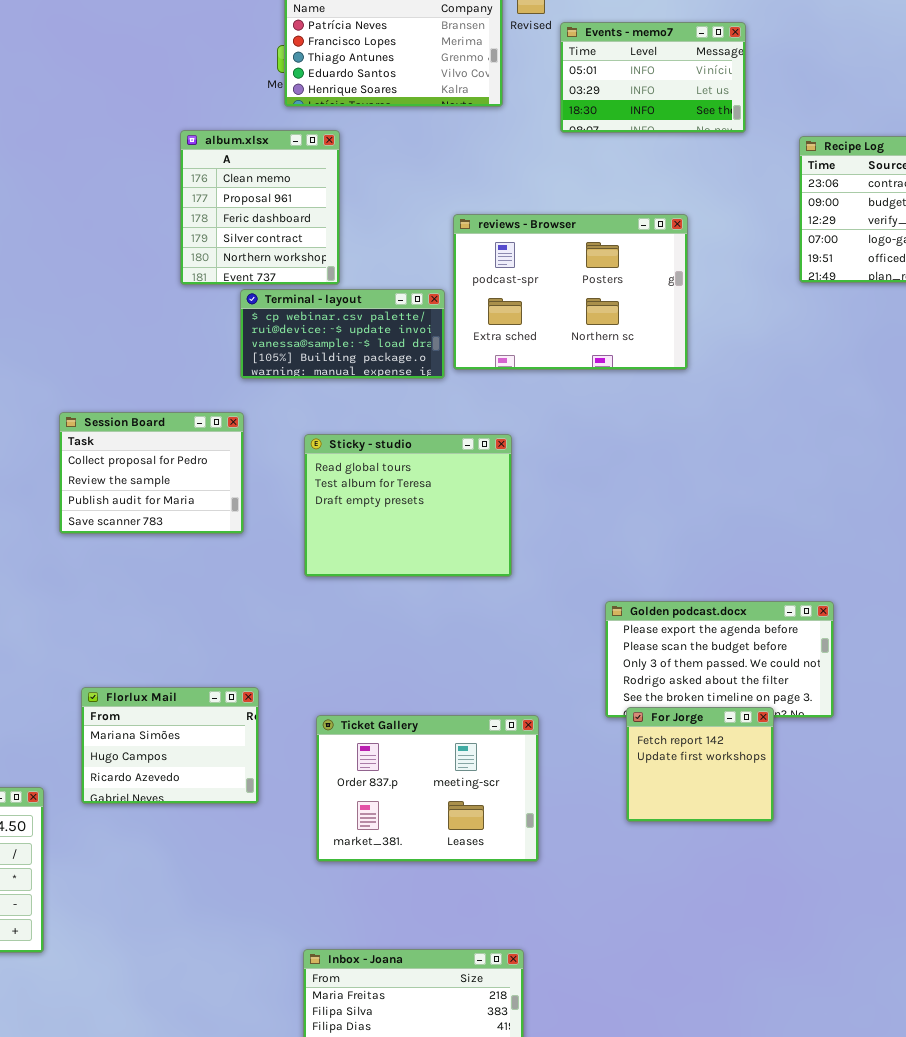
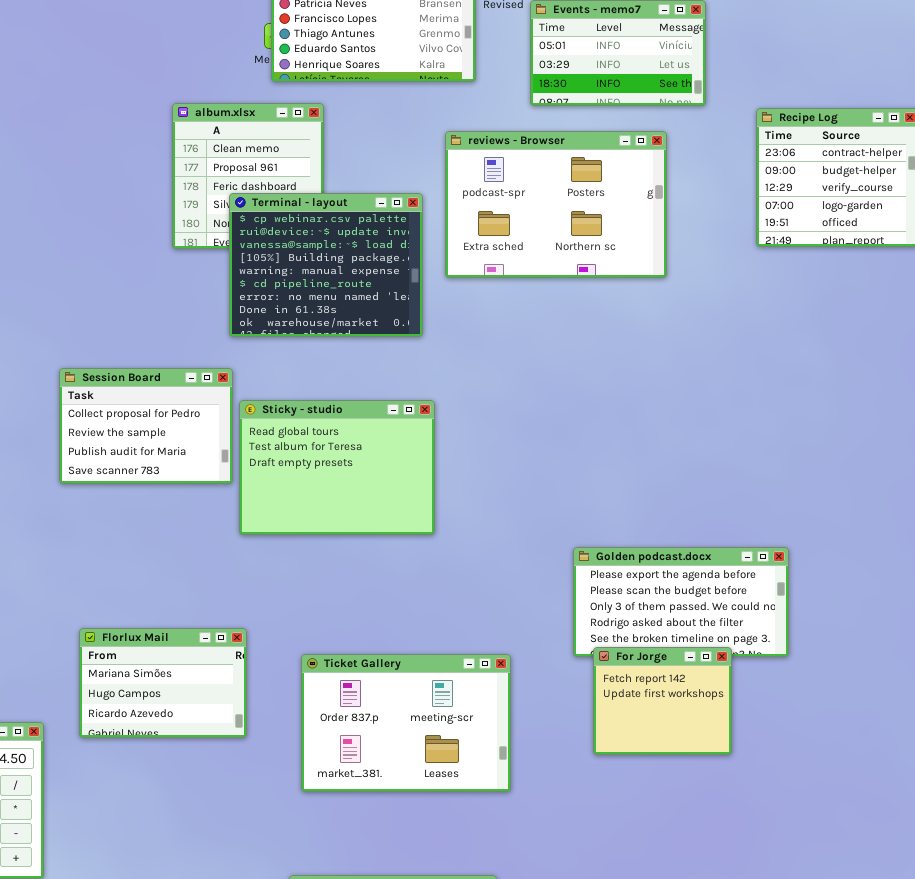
reviews - Browser: [453,214,688,370] -> [445,131,667,278], moved
Terminal - layout: [240,289,445,379] -> [229,193,423,337], resized
Sticky - studio: [304,434,512,577] -> [239,400,435,535], moved

